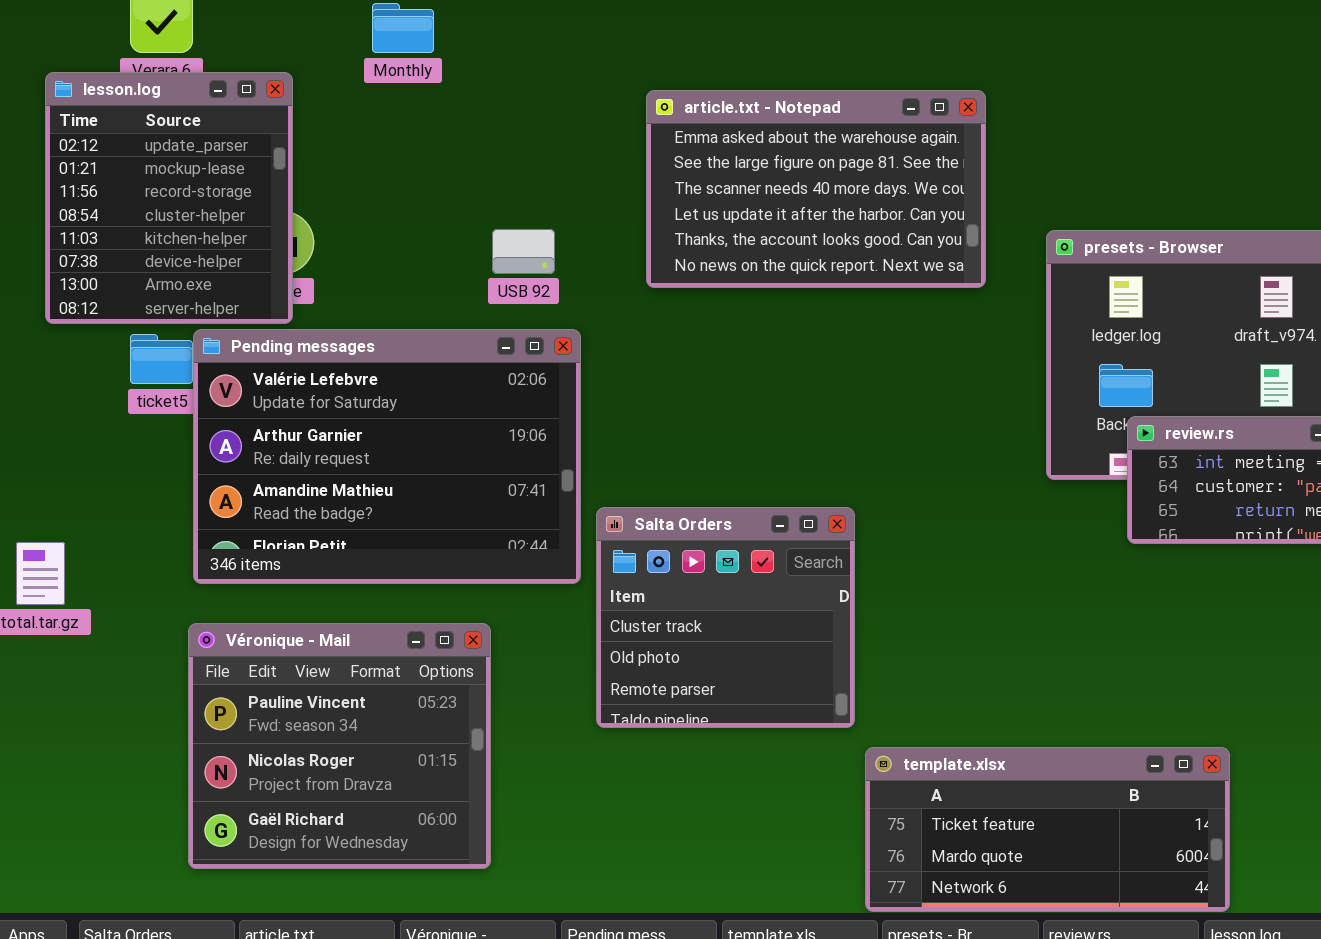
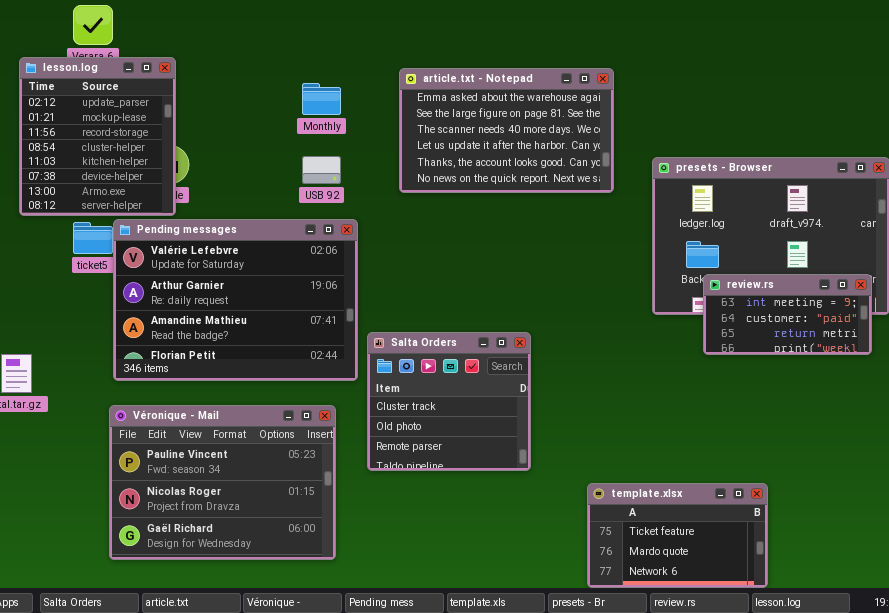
Monthly: [372,3,434,53] -> [302,83,341,115], moved
Véronique - Mail: [188,623,491,869] -> [109,405,336,560], resized
template.xlsx: [865,747,1230,912] -> [587,483,768,588], resized

